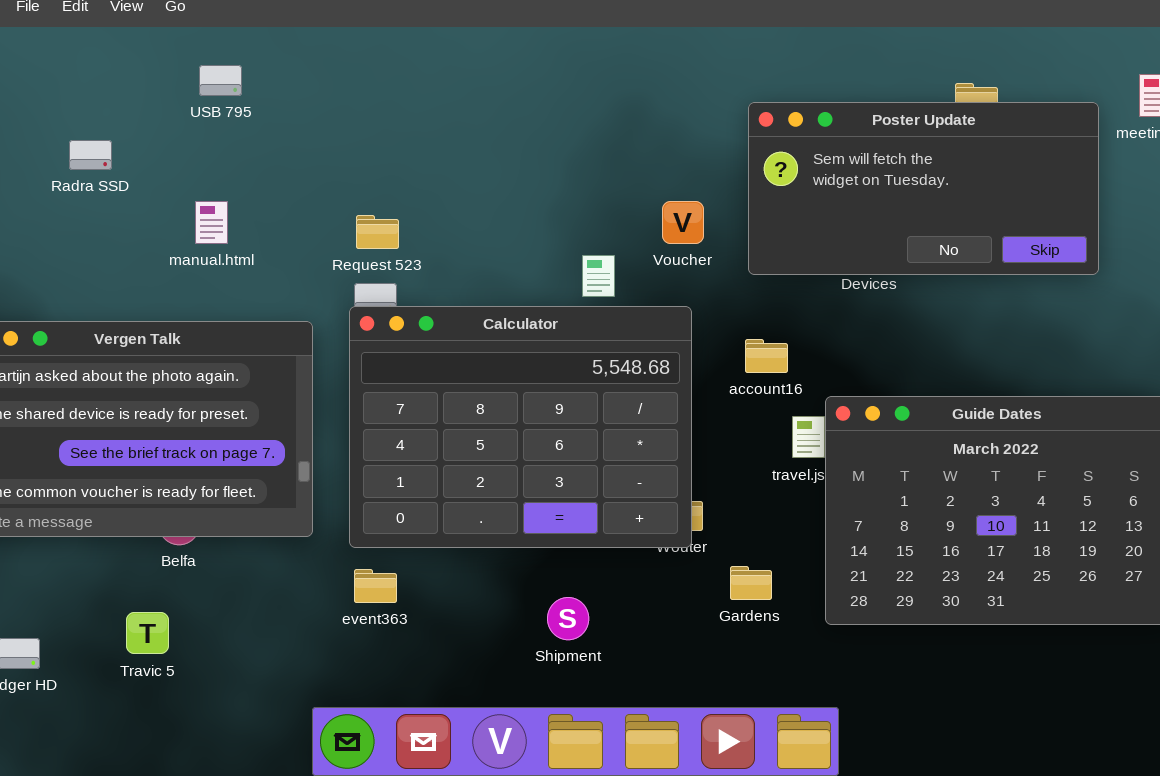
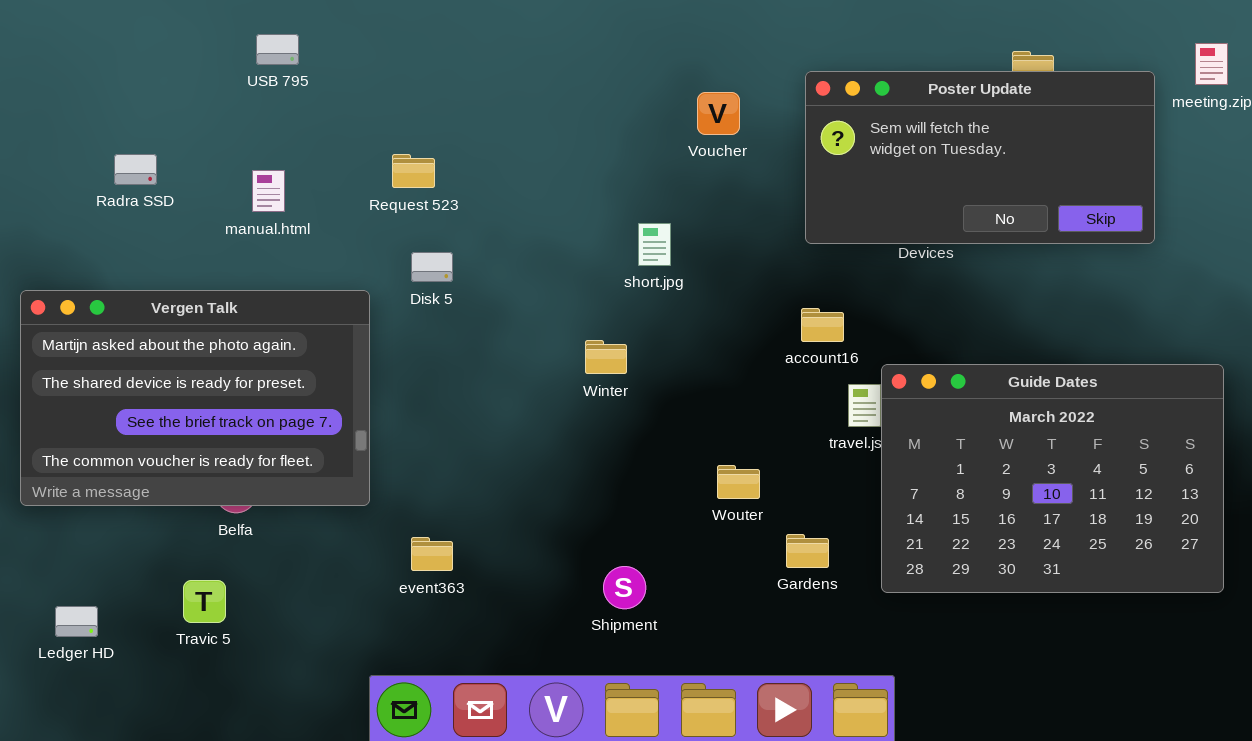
Radra SSD: [69,140,112,170] -> [114,154,157,185], moved
Voucher: [662,201,704,244] -> [697,92,740,135], moved
Request 523: [356,215,399,249] -> [392,154,435,188], moved
Calculator: [349,306,692,548] -> none, closed

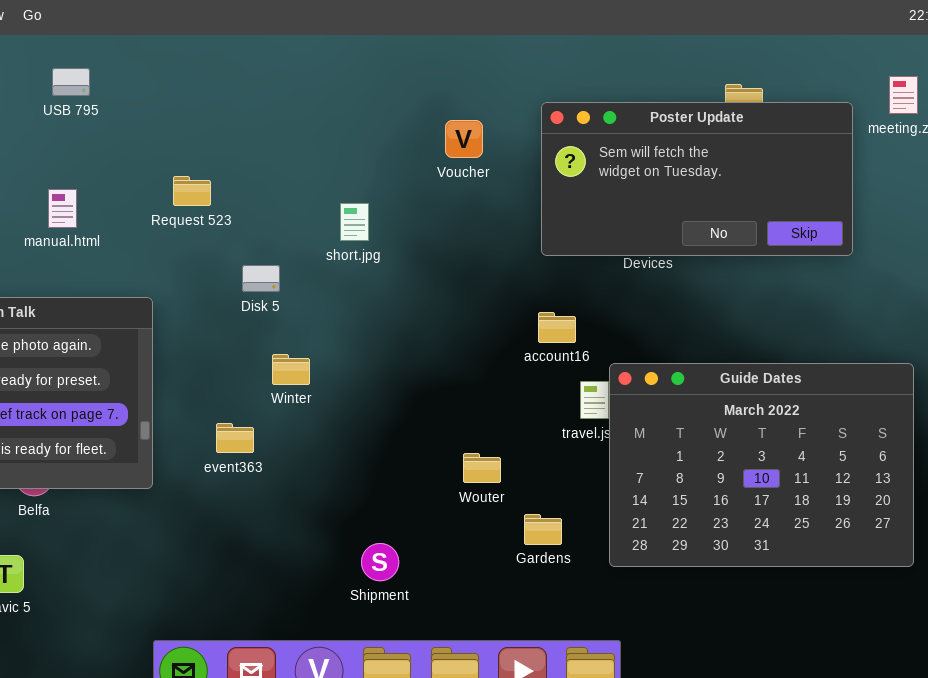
short.jpg: [638,223,671,266] -> [340,203,369,241], moved
Disk 5: [411,252,453,282] -> [242,265,280,292], moved
Winter: [585,340,627,374] -> [272,354,310,385], moved
event363: [411,537,453,571] -> [216,423,254,453], moved

